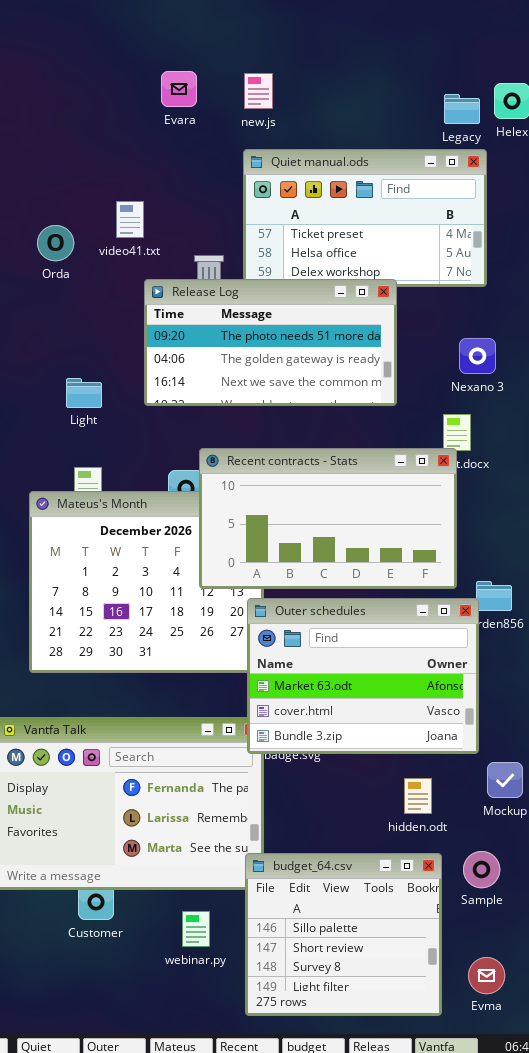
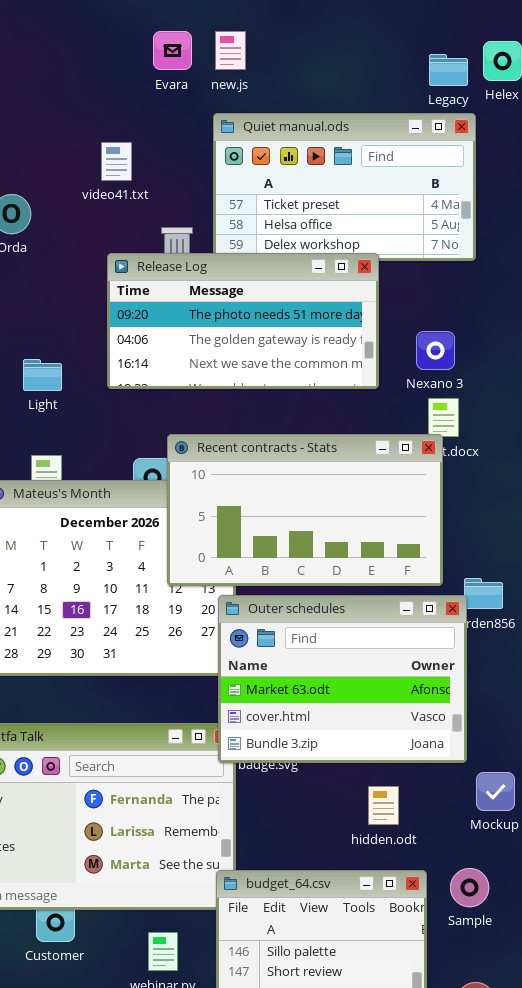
Evara: [161,71,197,107] -> [153,31,192,70], moved
video41.txt: [116,201,144,238] -> [101,142,132,181], moved
Nexano 3: [459,338,496,374] -> [416,331,455,370], moved
hidden.odt: [404,778,432,814] -> [368,786,399,825], moved

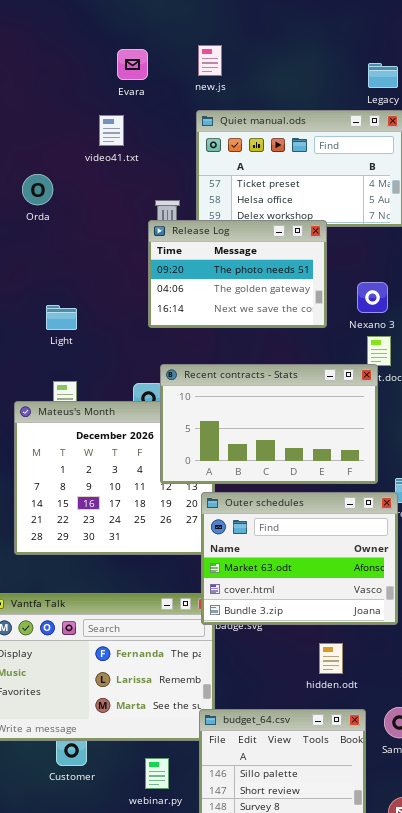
Evara: [153,31,192,70] -> [117,49,148,80], moved
video41.txt: [101,142,132,181] -> [99,115,124,146], moved
Release Log: [107,253,379,389] -> [148,220,327,328], resized

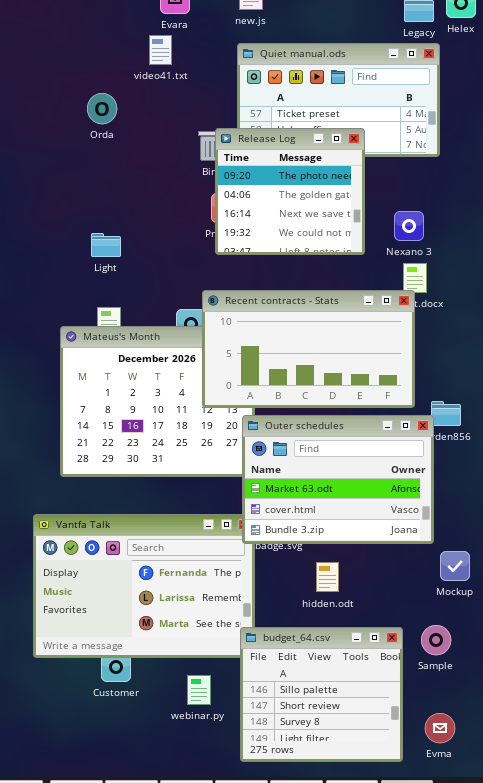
video41.txt: [99,115,124,146] -> [149,35,172,65], moved
Orda: [22,174,53,205] -> [87,93,117,124], moved
Release Log: [148,220,327,328] -> [215,128,365,255], resized
hidden.odt: [319,643,343,674] -> [316,562,339,592], moved

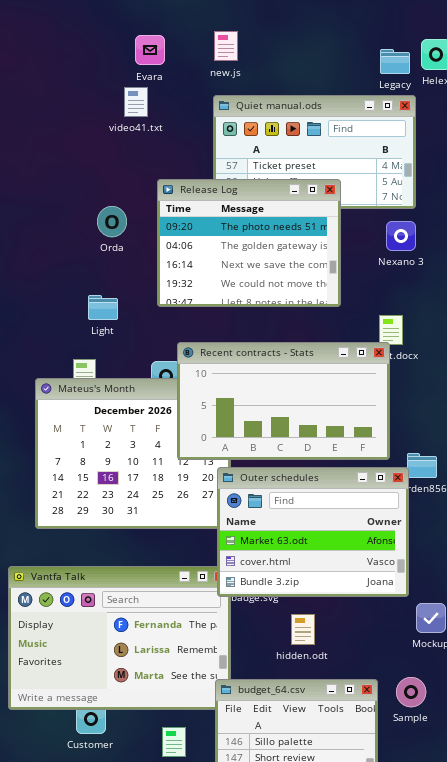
Orda: [87,93,117,124] -> [97,206,127,237], moved
Release Log: [215,128,365,255] -> [157,179,341,307], resized
Nexano 3: [394,211,424,241] -> [386,221,416,251], moved
Light: [91,233,121,257] -> [88,295,118,320], moved

